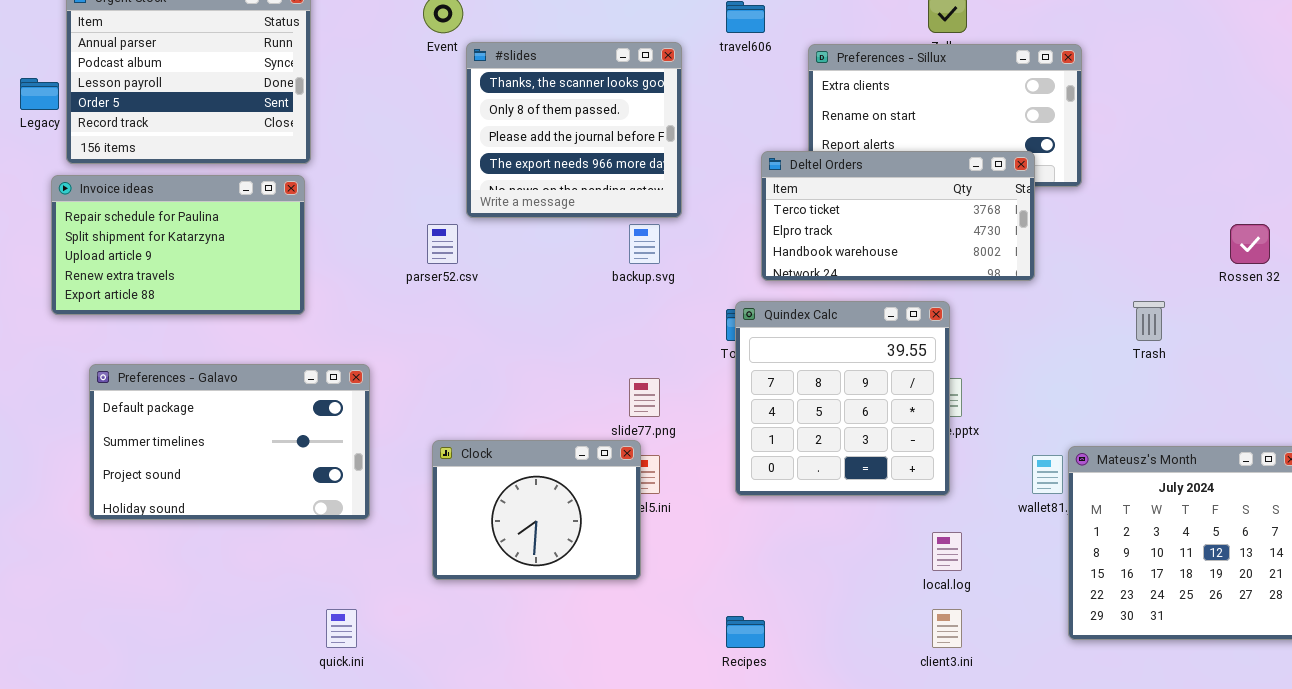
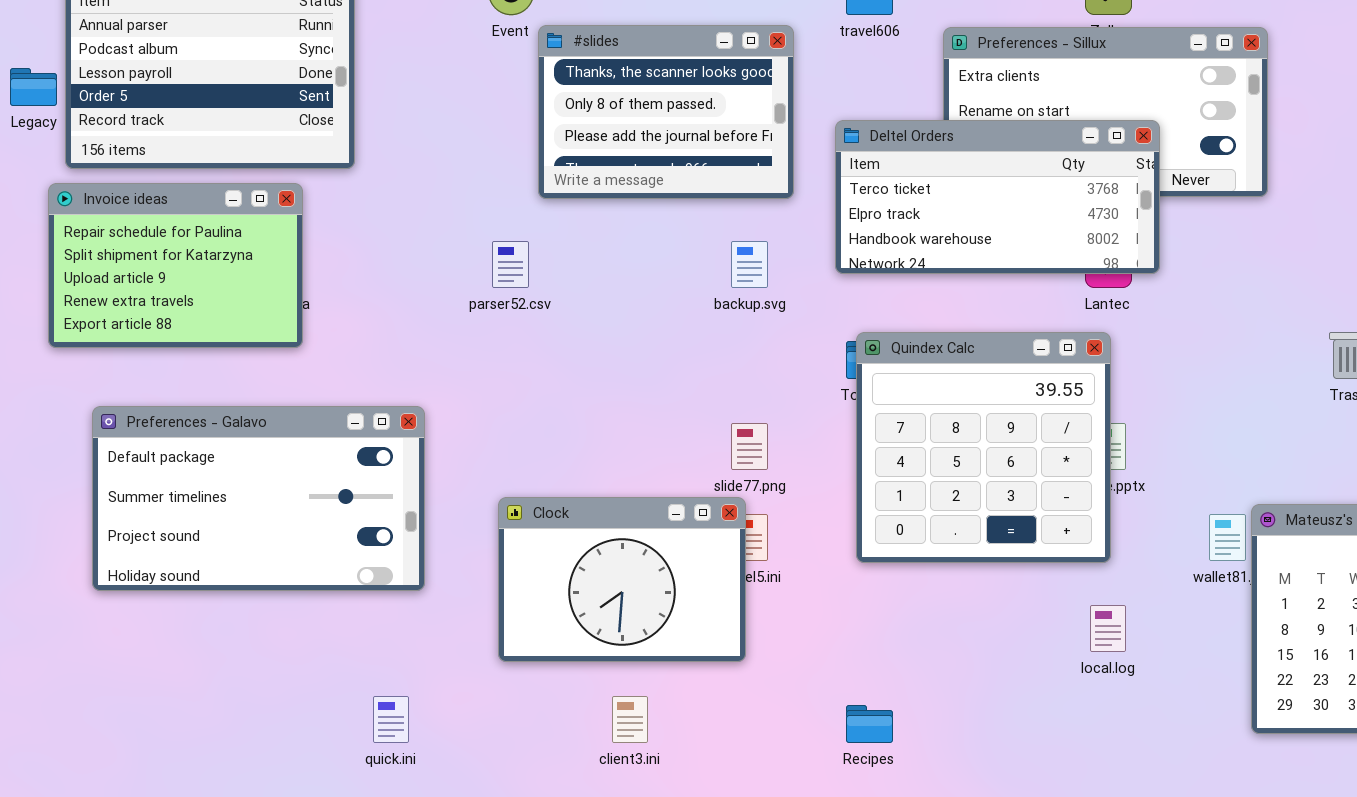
#slides: [466,42,682,218] -> [538,25,794,199], resized
Deltel Orders: [761,151,1035,281] -> [835,120,1160,274], moved
Invoice ideas: [51,175,305,315] -> [48,183,303,348], resized
client3.ini: [932,609,962,648] -> [612,696,648,743], moved

